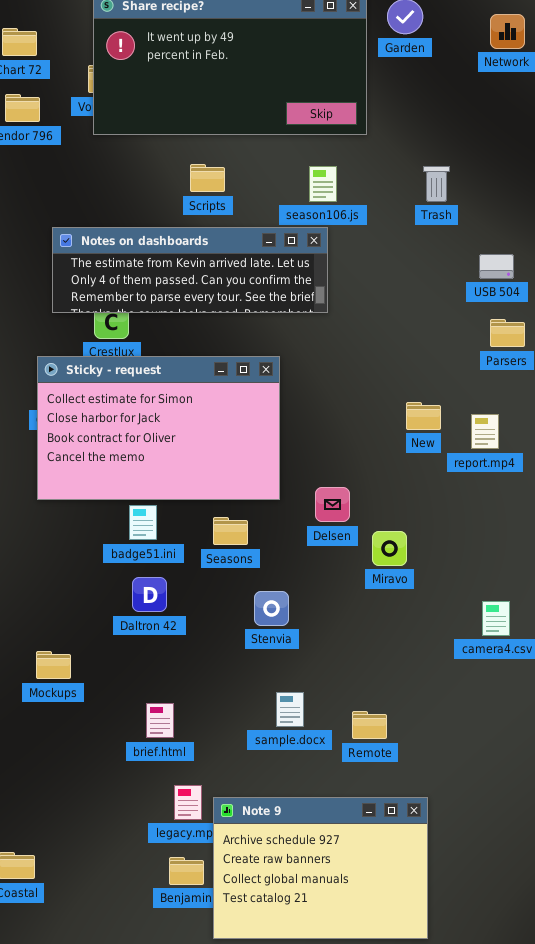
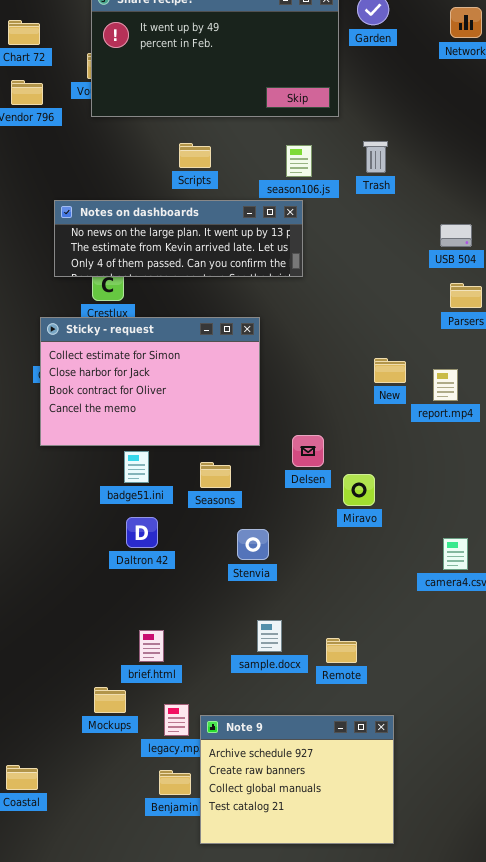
Trash: [423,166,450,202] -> [363,141,388,173], moved
Notes on dashboards: [52,227,328,313] -> [54,200,303,277], scrolled up 1 row
Mockups: [36,651,71,679] -> [94,687,126,713], moved

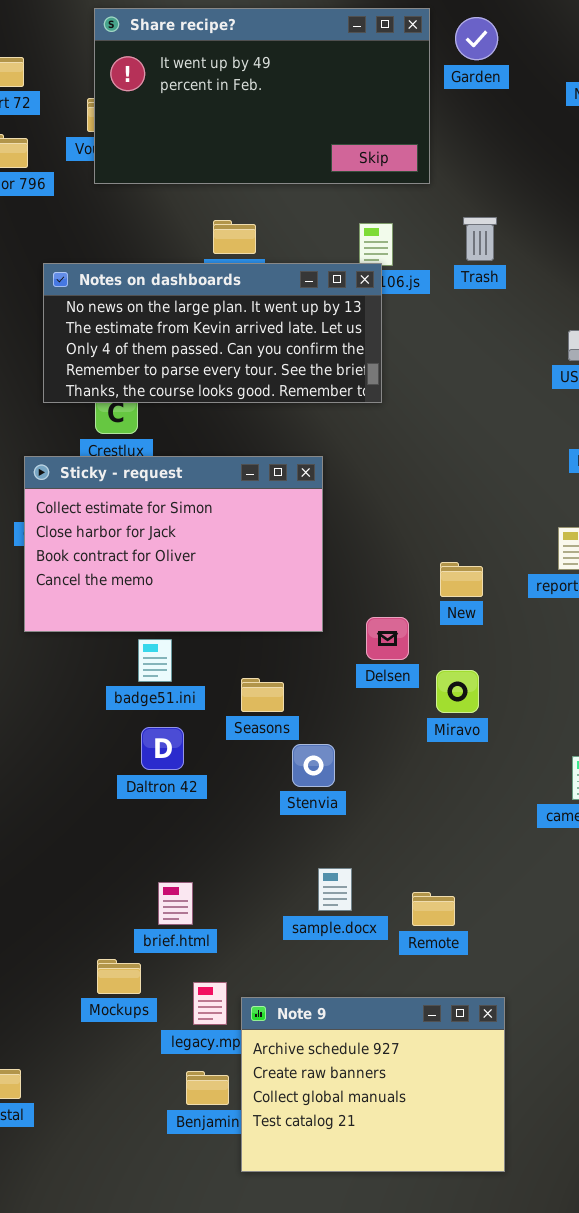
Notes on dashboards: [54,200,303,277] -> [43,263,382,403], resized
New: [374,358,406,383] -> [440,562,483,597], moved
Seasons: [200,462,231,488] -> [241,678,284,712], moved

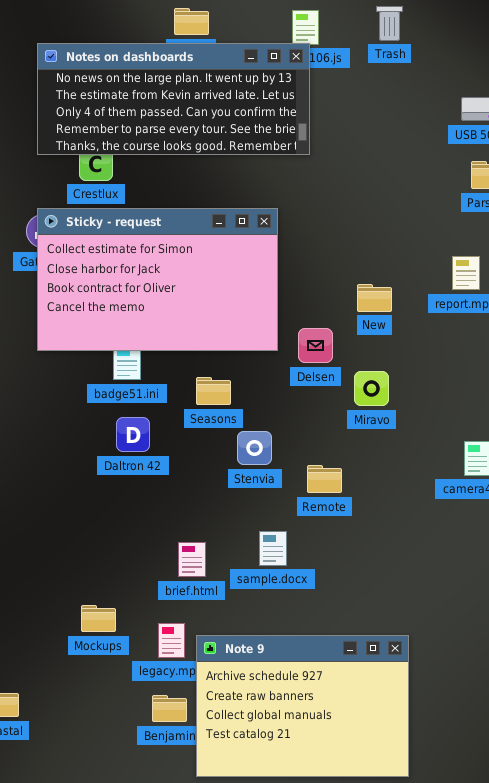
Sticky - request: [24,456,323,632] -> [37,208,278,351], moved
brief.html: [158,882,193,925] -> [178,542,206,577], moved
Remote: [412,892,455,926] -> [307,465,342,493], moved

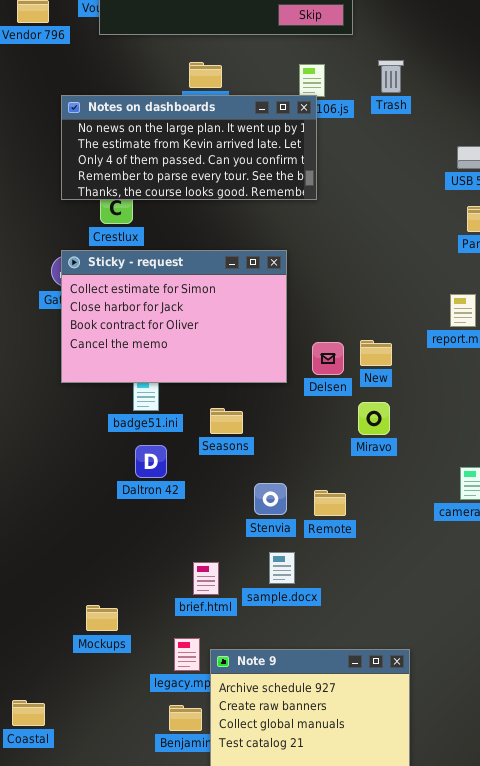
New: [357,284,392,312] -> [360,340,392,366], moved
Delsen: [298,328,333,363] -> [312,342,344,375], moved
Stenvia: [237,431,272,465] -> [254,483,287,515], moved
Mockups: [81,605,116,632] -> [86,605,118,631], moved

